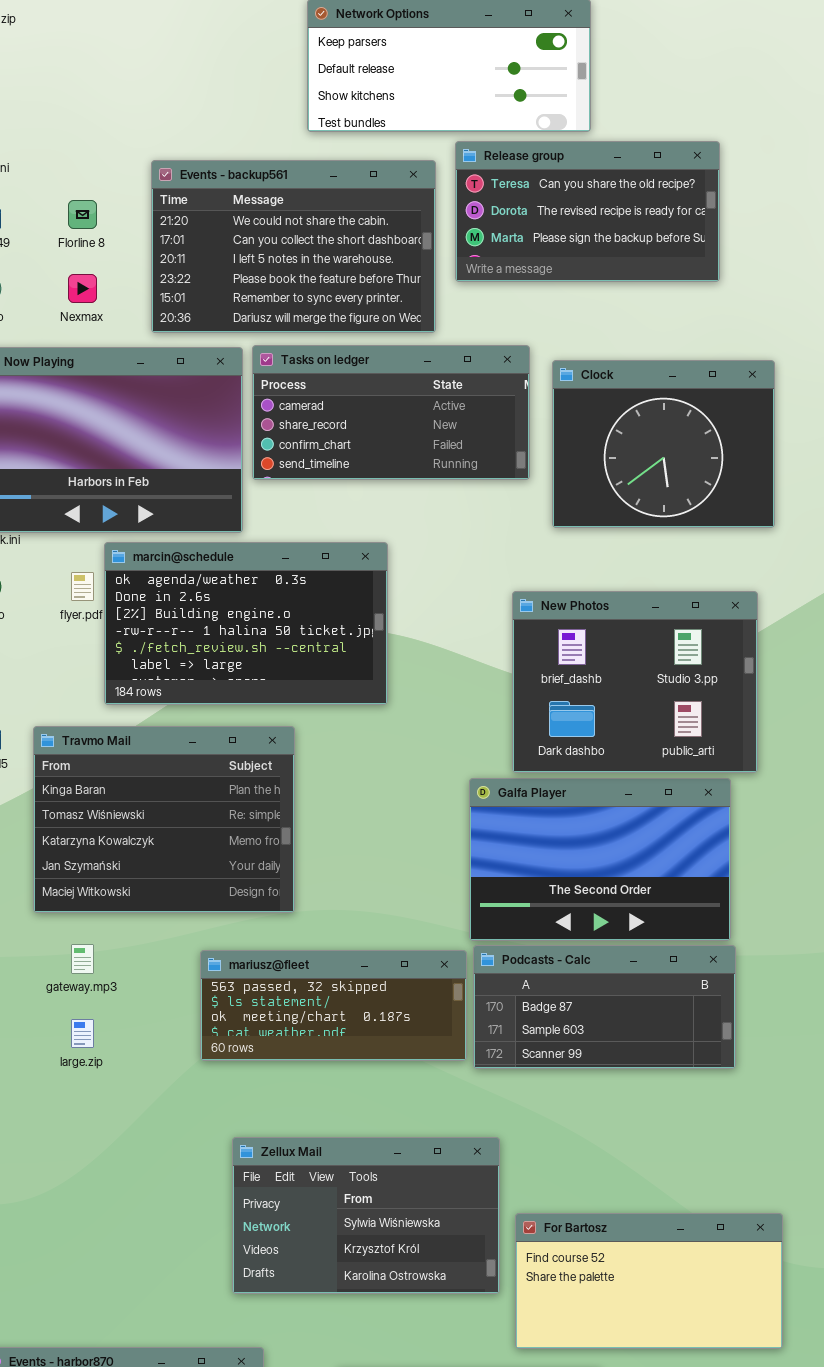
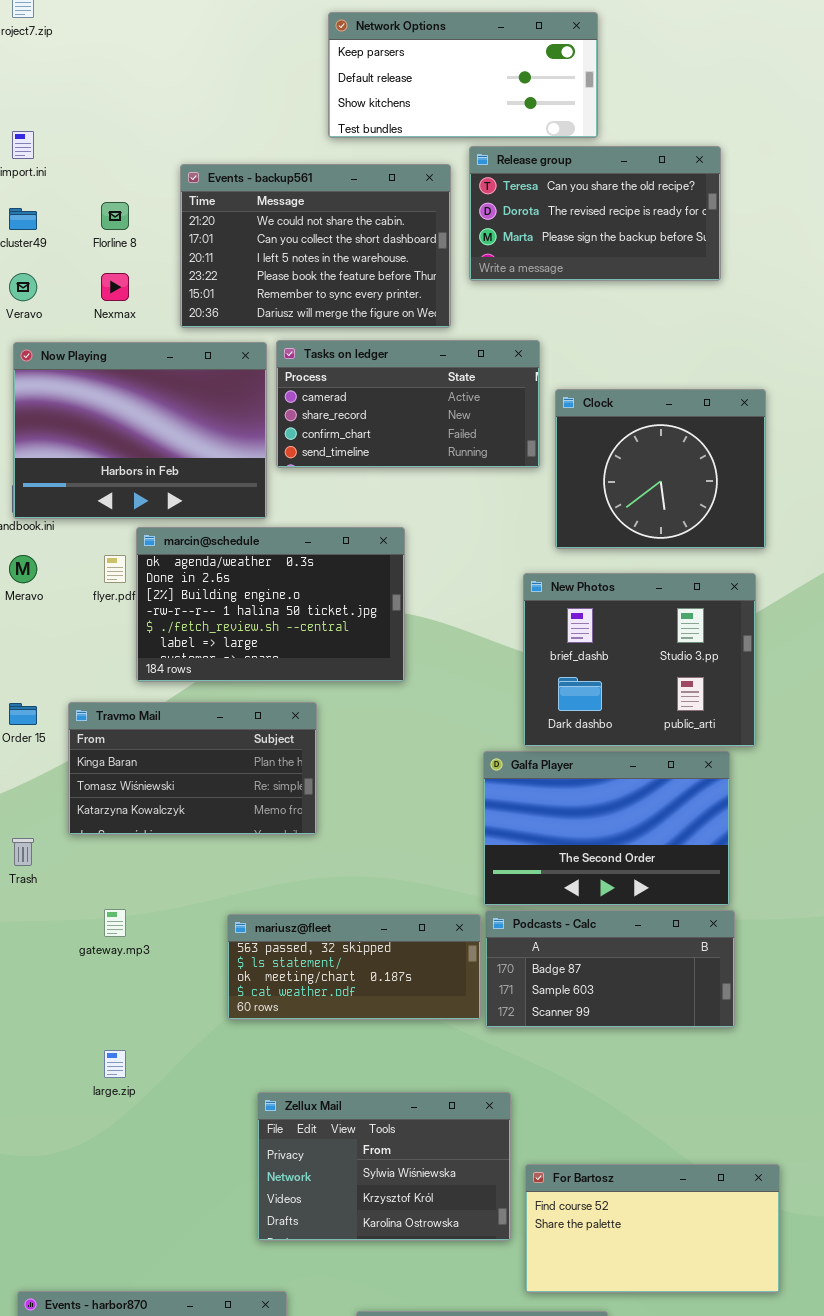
Clock: [552,360,775,528] -> [555,389,766,549], moved
Travmo Mail: [33,726,295,913] -> [68,702,317,835], resized
large.zip: [71,1019,94,1048] -> [104,1050,126,1078], moved

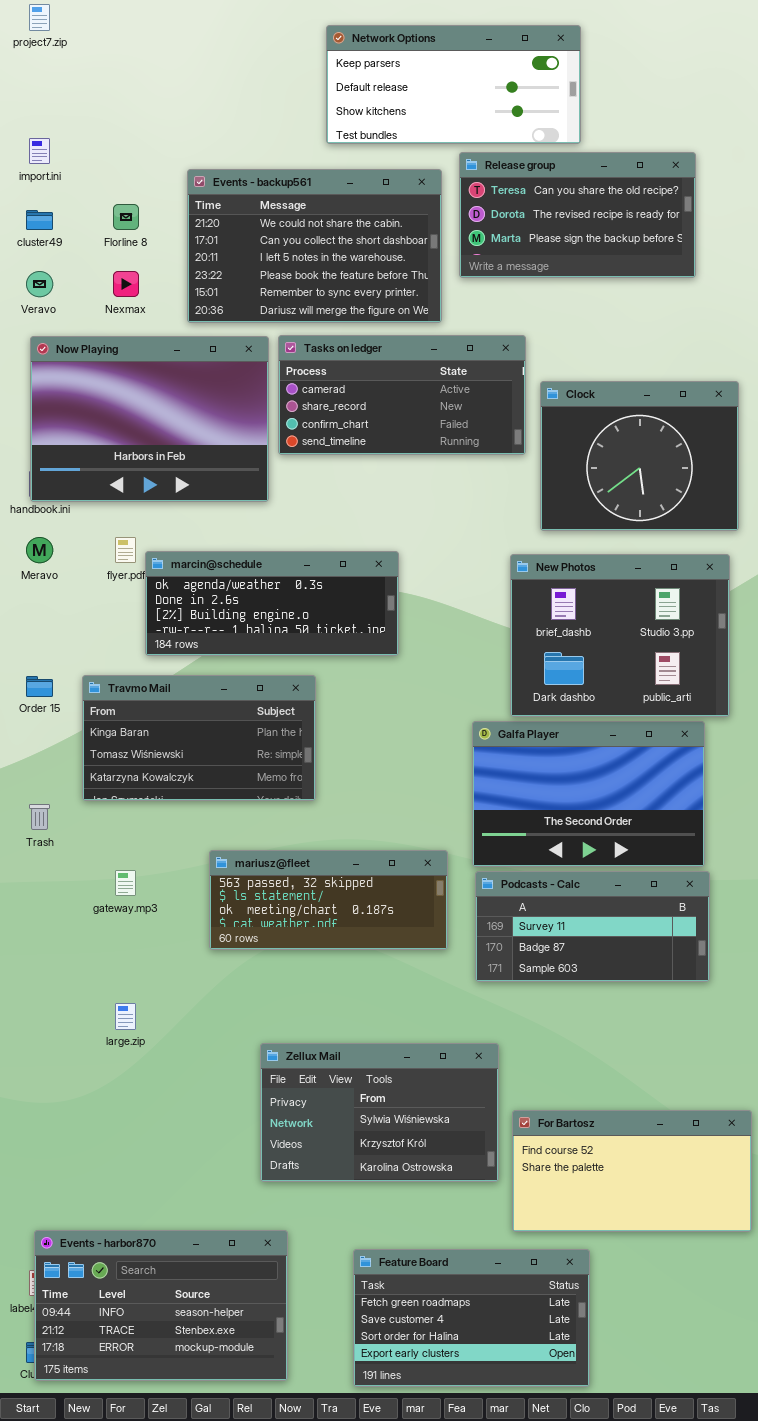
marcin@schedule: [136,527,405,682] -> [145,551,399,656], resized
Podcasts - Calc: [485,910,735,1028] -> [475,871,710,982], scrolled up 1 row
mariusz@fleet: [227,914,481,1020] -> [209,850,448,950], moved

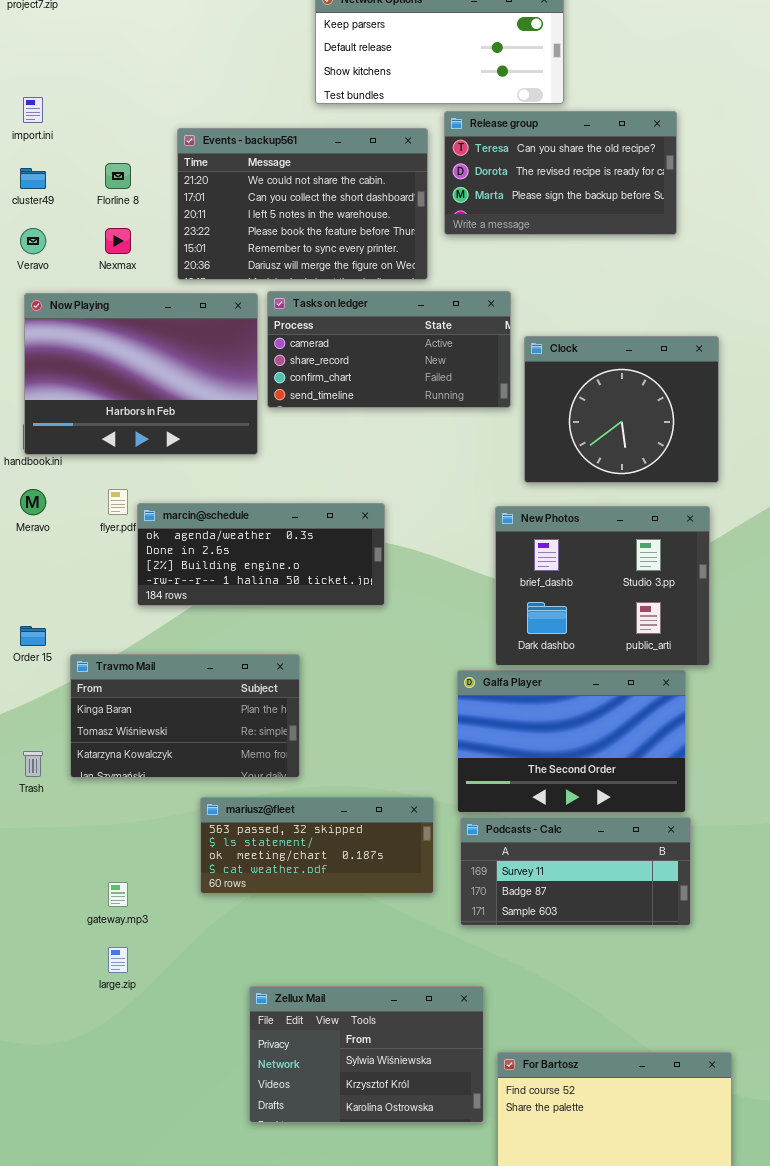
Travmo Mail: [82,675,316,801] -> [70,654,300,778], moved
gateway.mp3: [115,870,136,896] -> [108,882,128,907], moved

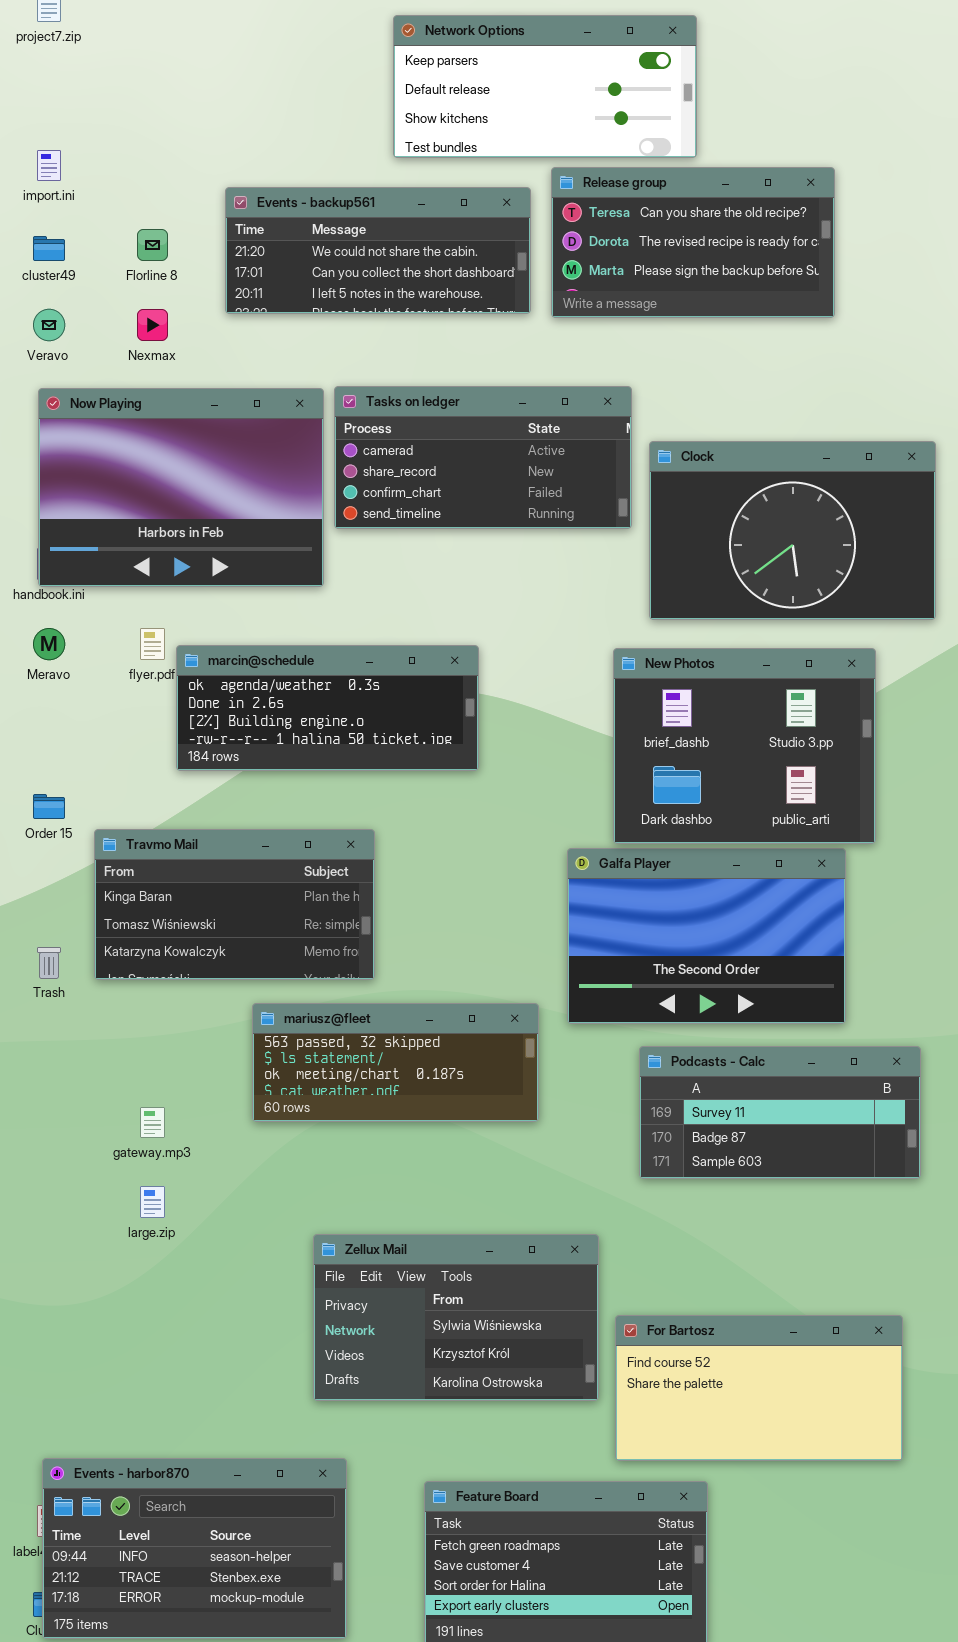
Events - backup561: [177,128,428,280] -> [225,187,531,314], resized
Clock: [524,336,719,483] -> [649,441,936,620], resized
Podcasts - Calc: [460,817,691,926] -> [639,1046,921,1179], moved

